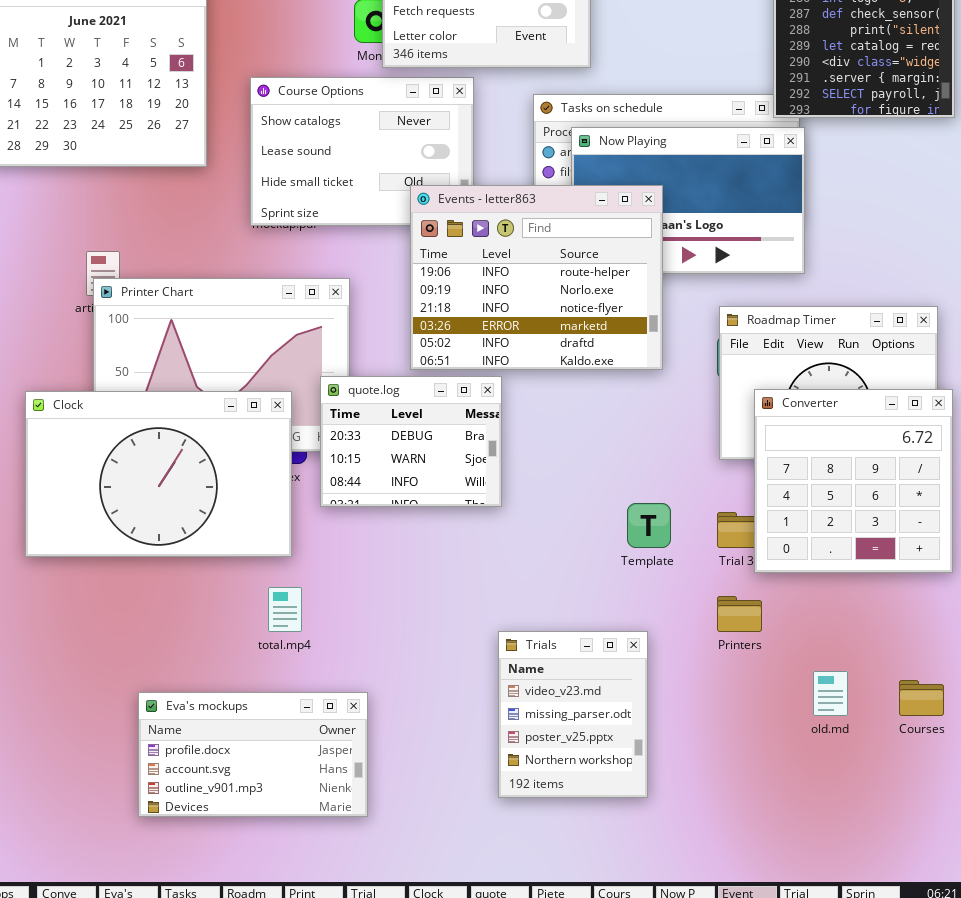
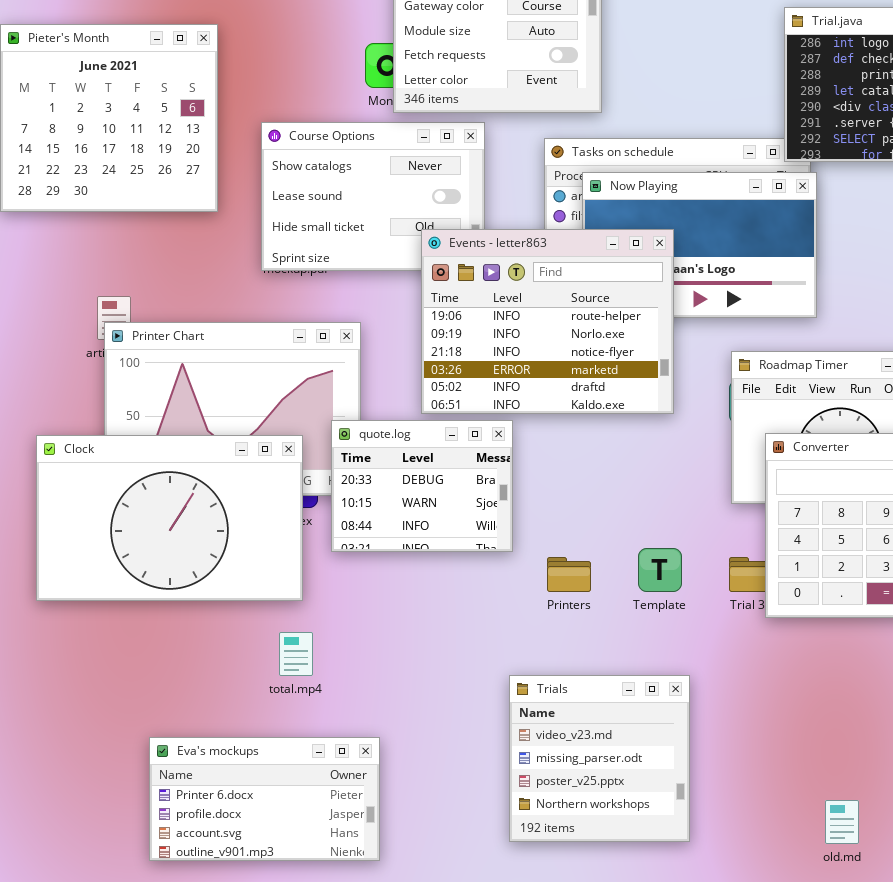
Printers: [717,596,762,632] -> [547,557,591,592], moved
Trials: [498,631,648,798] -> [509,675,690,842], resized
old.md: [813,671,848,716] -> [825,800,859,844], moved
Eva's mockups: [138,692,368,817] -> [149,737,380,861], scrolled up 1 row

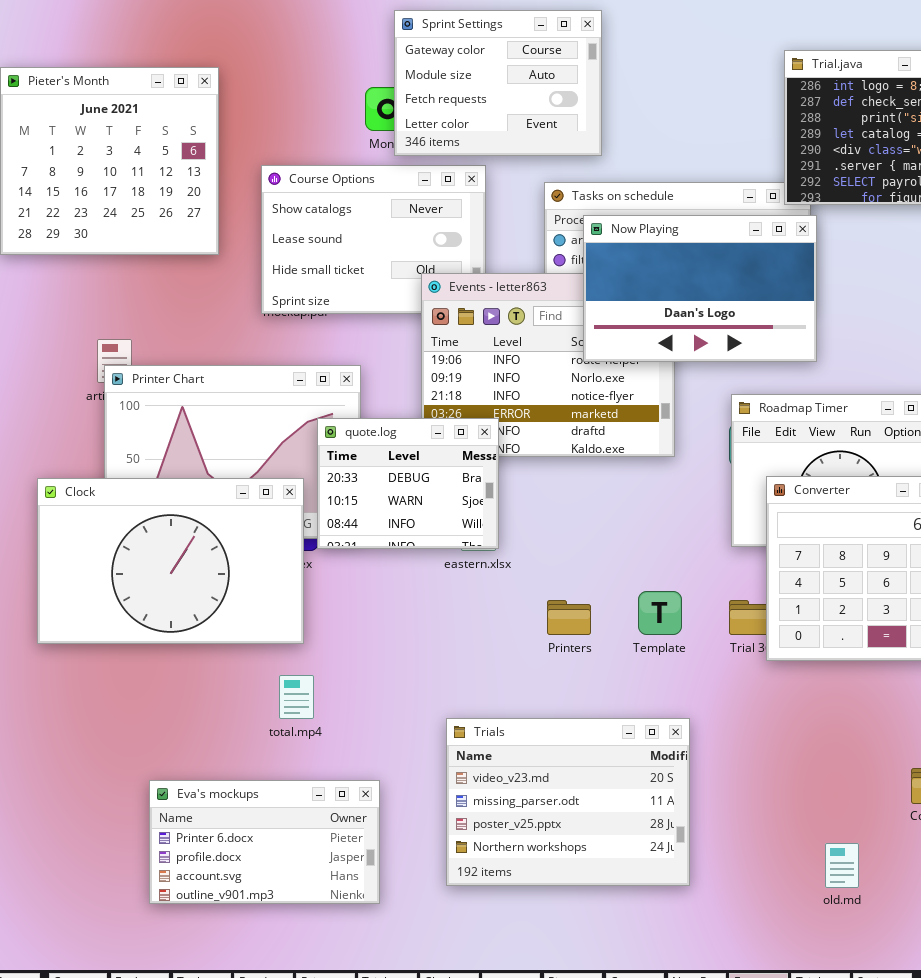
Now Playing: [582,172,817,318] -> [583,215,817,362], raised
quote.log: [331,420,513,552] -> [317,418,499,549], moved
Trials: [509,675,690,842] -> [446,718,690,886], resized

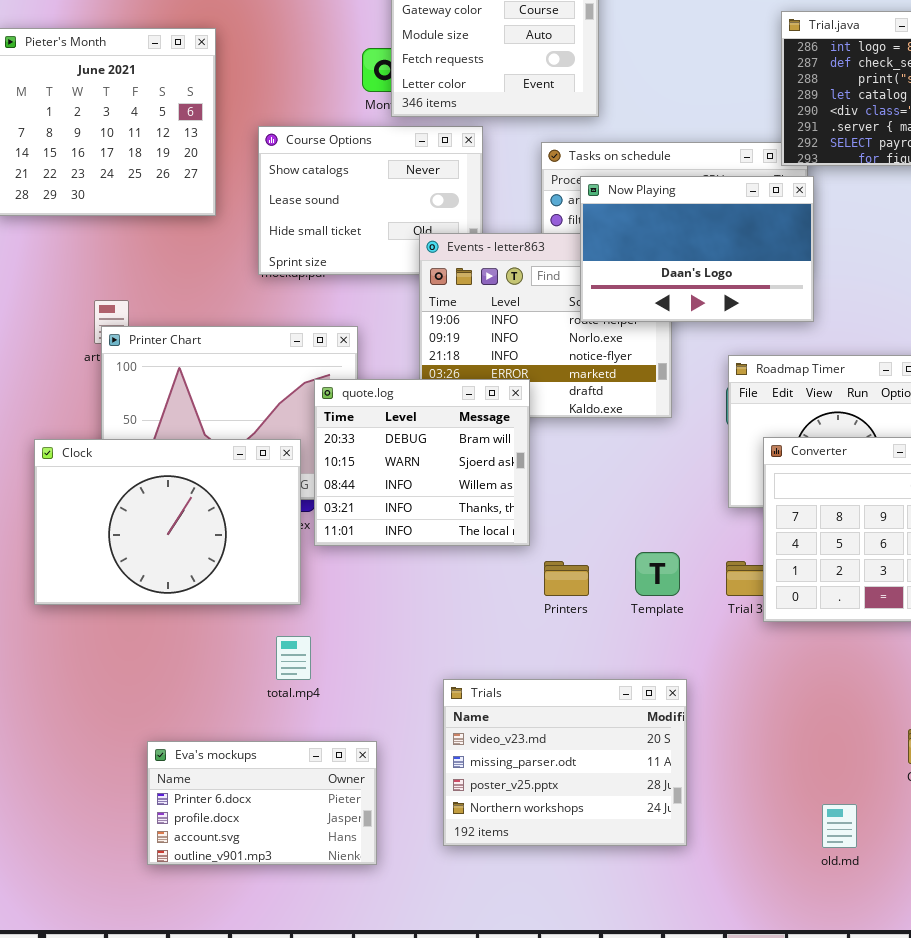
quote.log: [317,418,499,549] -> [314,379,530,546], resized

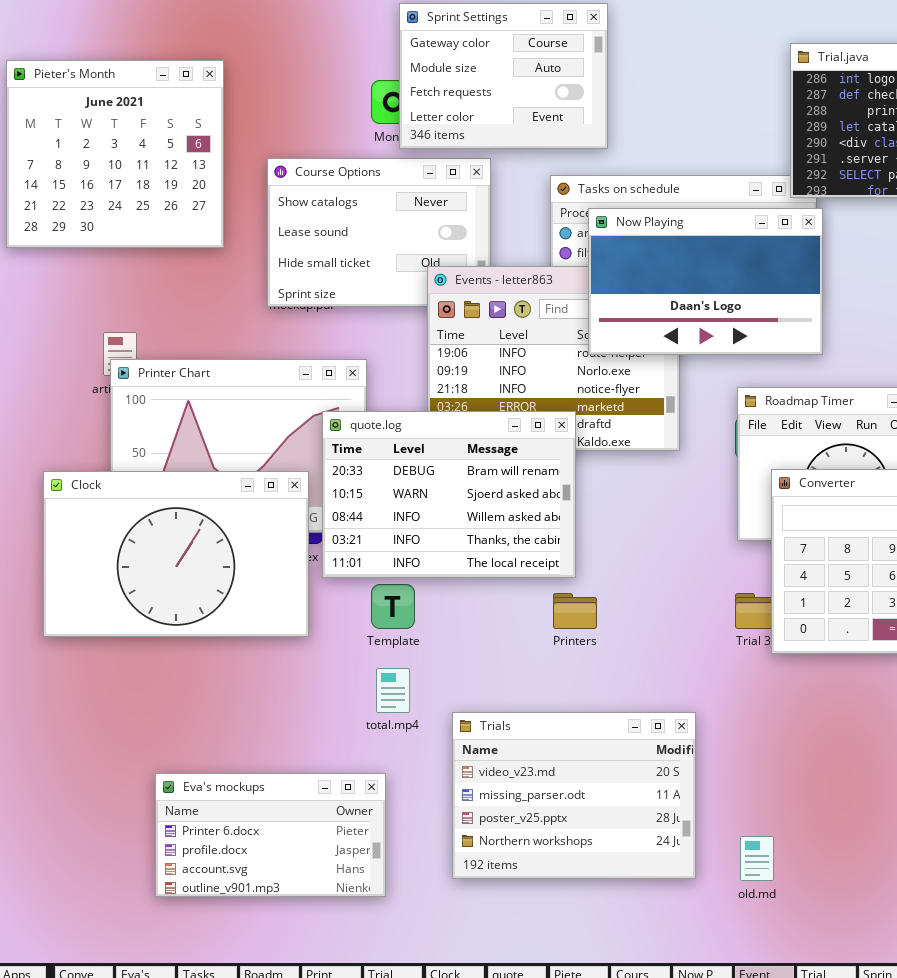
quote.log: [314,379,530,546] -> [322,411,576,578], resized
Template: [635,552,680,596] -> [371,584,415,629], moved
total.mp4: [276,636,311,680] -> [376,668,410,713], moved
old.md: [822,804,857,848] -> [740,836,774,881], moved

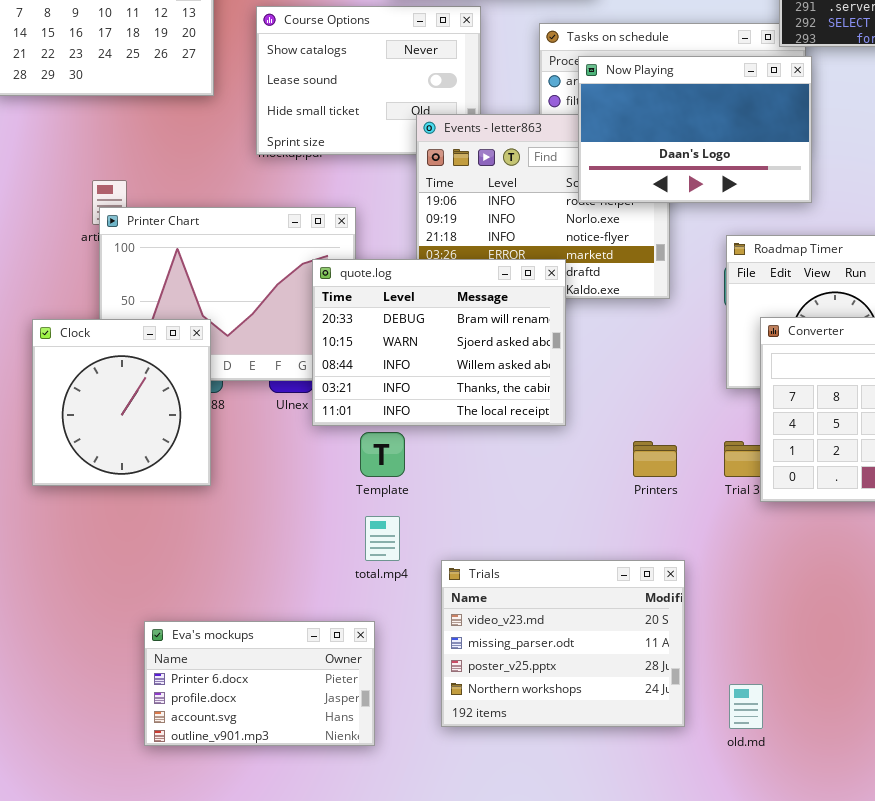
Clock: [43,471,309,637] -> [32,319,211,486], resized
Printers: [553,593,597,629] -> [633,441,677,477], moved

